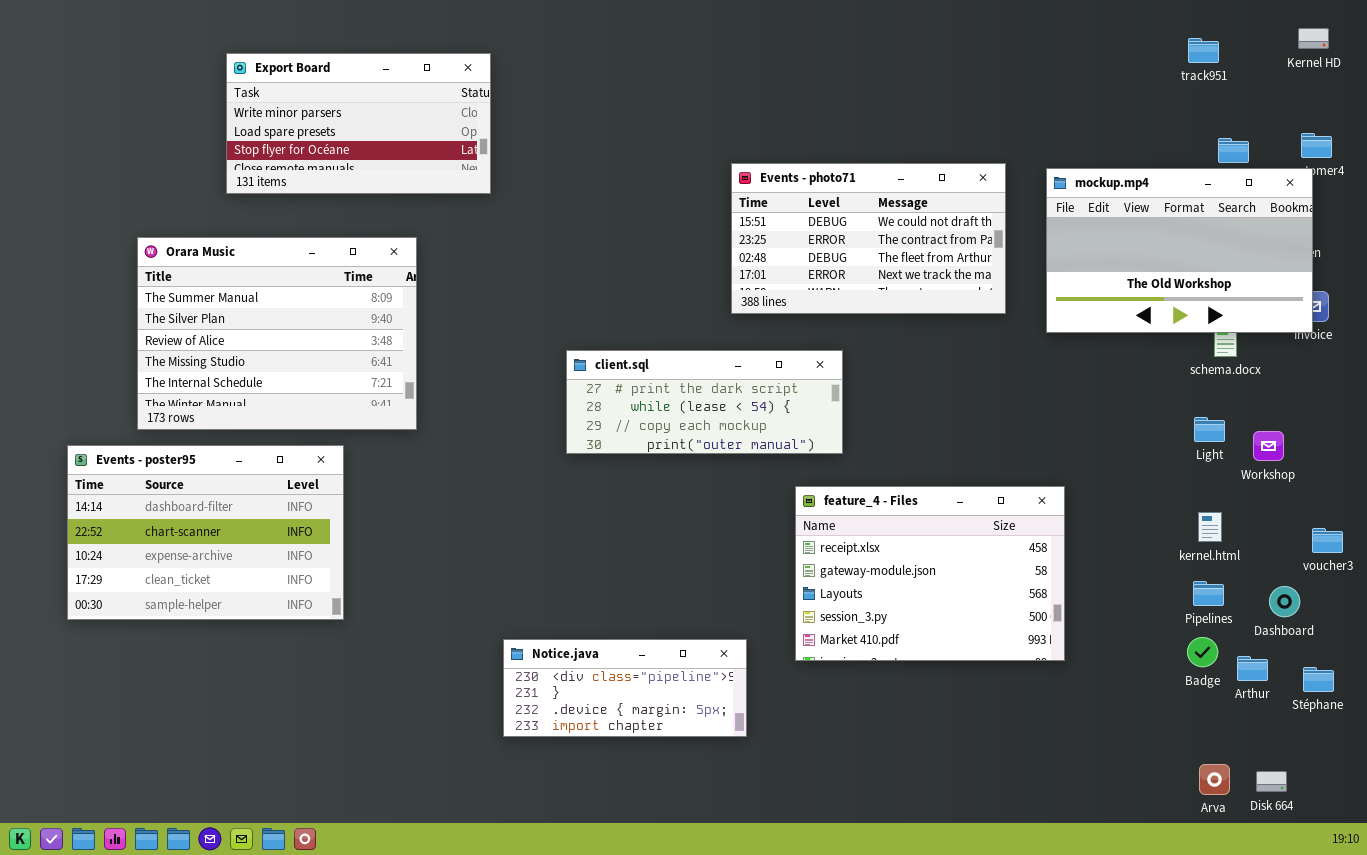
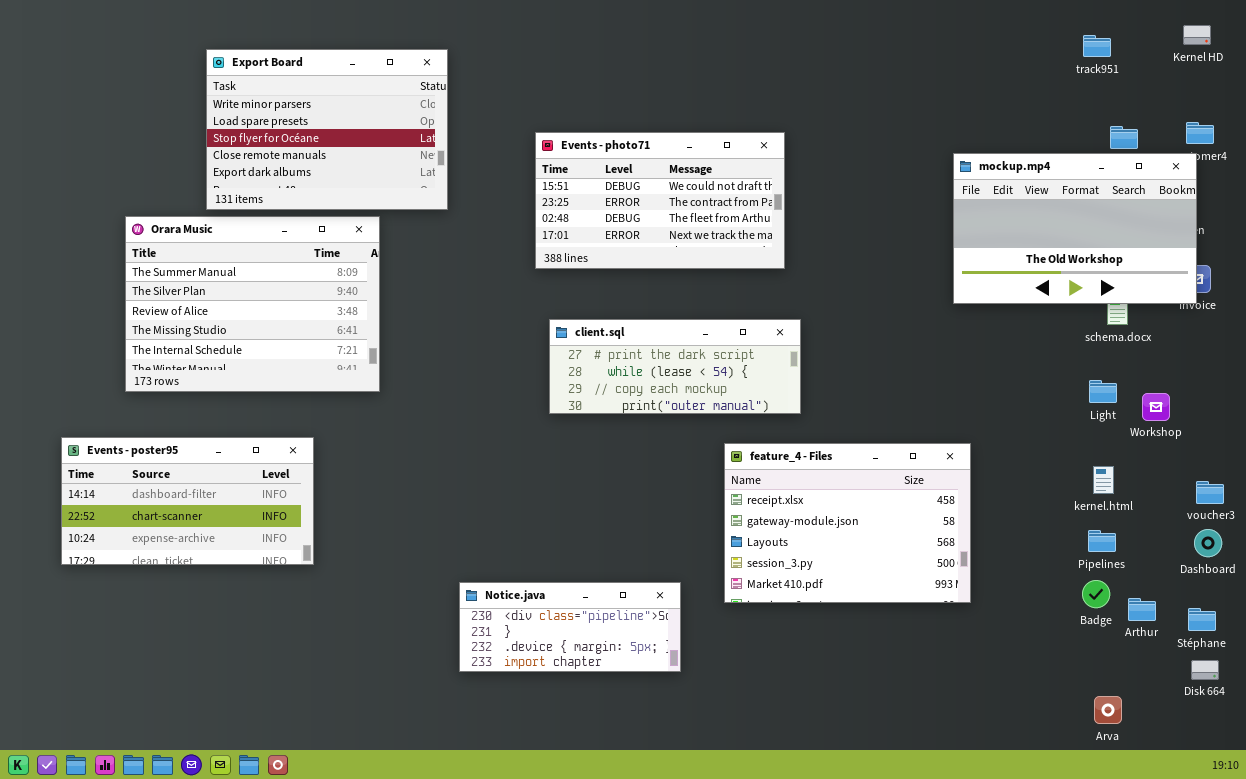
Export Board: [226,53,491,194] -> [206,49,448,210], resized
Events - photo71: [731,163,1006,314] -> [535,132,785,269], moved
client.sql: [566,350,843,454] -> [549,319,801,414], moved
Events - poster95: [67,445,344,620] -> [61,437,314,565], resized
Dashboard: [1269,586,1300,617] -> [1194,529,1222,557], moved
Disk 664: [1256,771,1287,792] -> [1191,660,1219,680], moved

